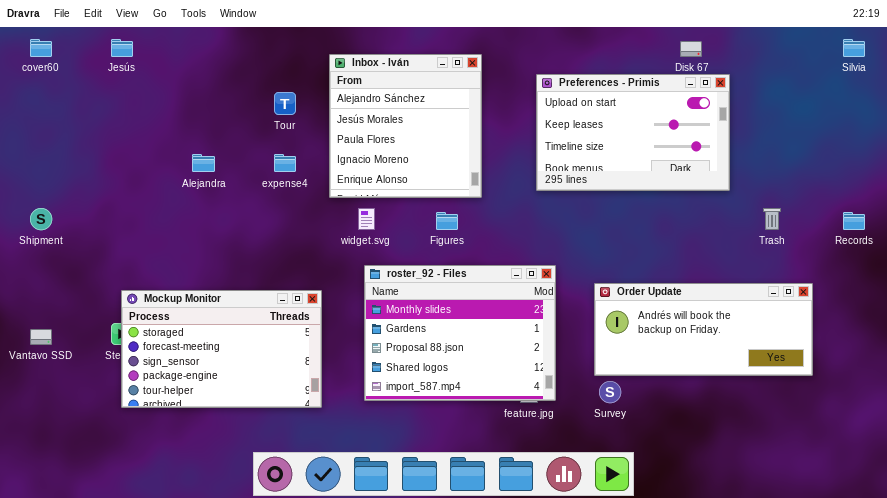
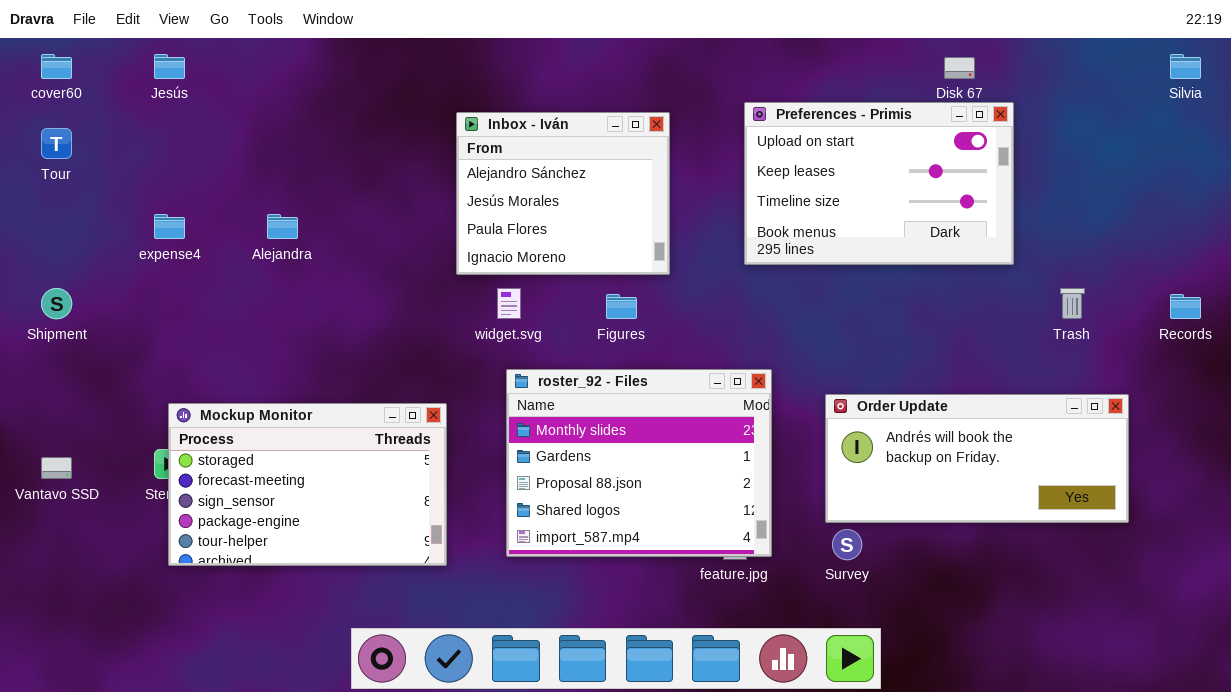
Inbox - Iván: [329,54,482,198] -> [456,112,670,275], resized
Tour: [274,92,296,115] -> [41,128,72,159], moved
expense4: [274,154,296,172] -> [154,214,185,239], moved

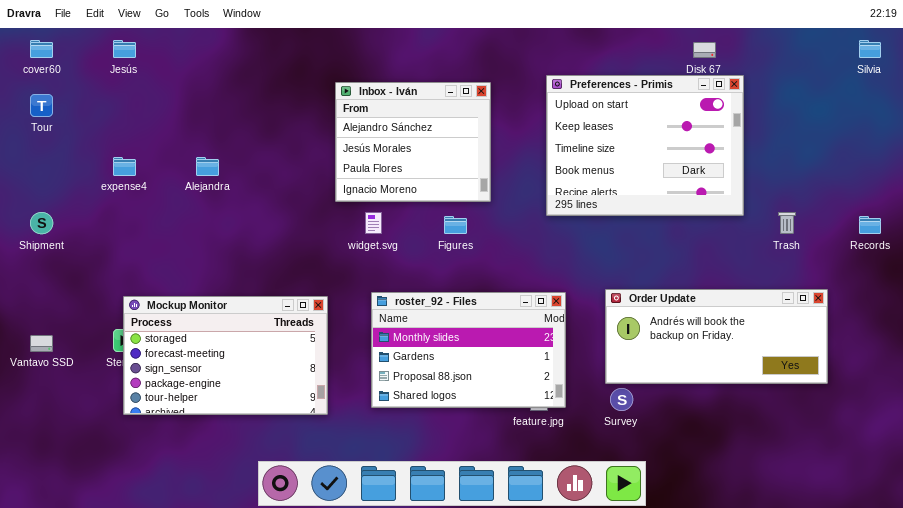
Preferences - Primis: [744,102,1014,265] -> [546,75,744,216], resized
roster_92 - Files: [506,369,772,557] -> [371,292,566,408], resized

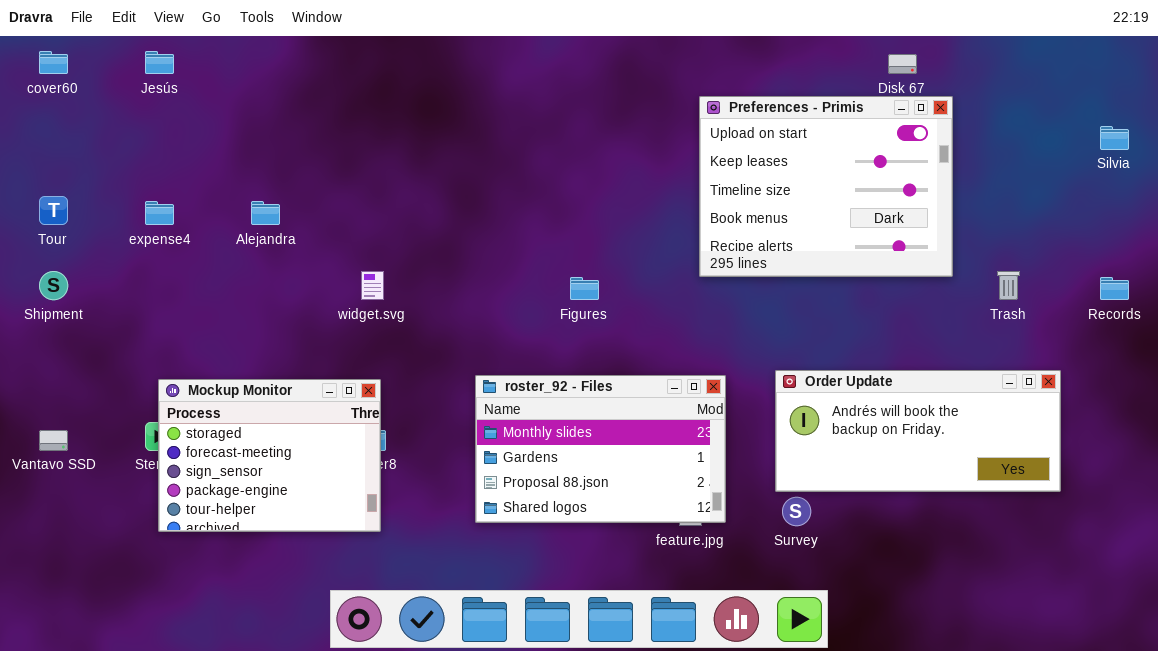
Silvia: [859,40,881,58] -> [1100,126,1129,150], moved
Inbox - Iván: [335,82,491,202] -> none, closed
Tour: [30,94,53,117] -> [39,196,68,225], moved
widget.svg: [365,212,382,234] -> [361,271,384,300], moved
Mockup Monitor: [123,296,328,415] -> [158,379,381,532], resized

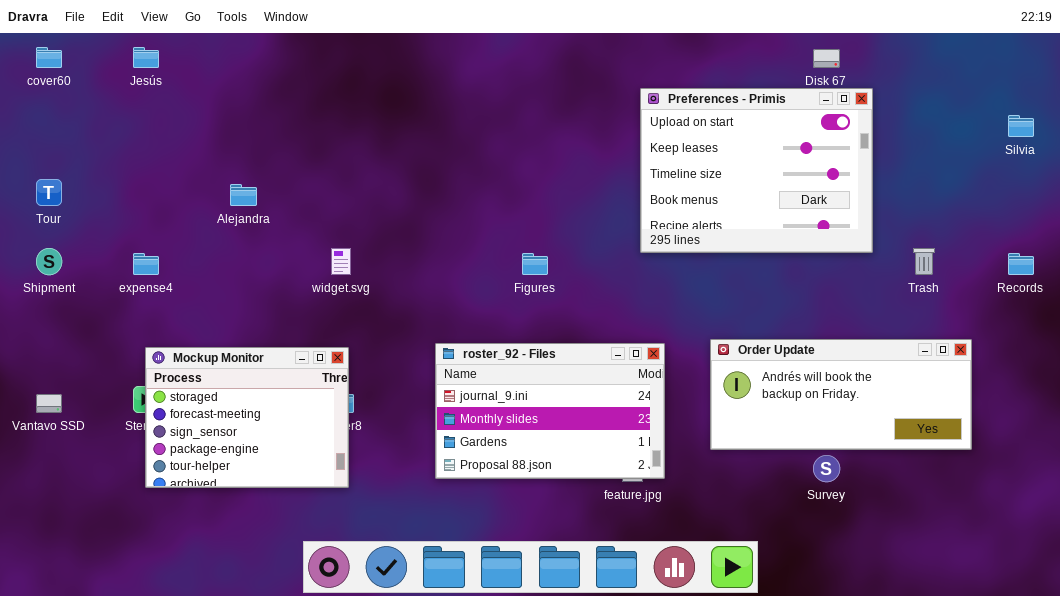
expense4: [145,201,174,225] -> [133,253,159,275], moved
roster_92 - Files: [475,375,726,523] -> [435,343,665,479], scrolled up 1 row
Survey: [782,497,811,526] -> [813,455,840,482], moved

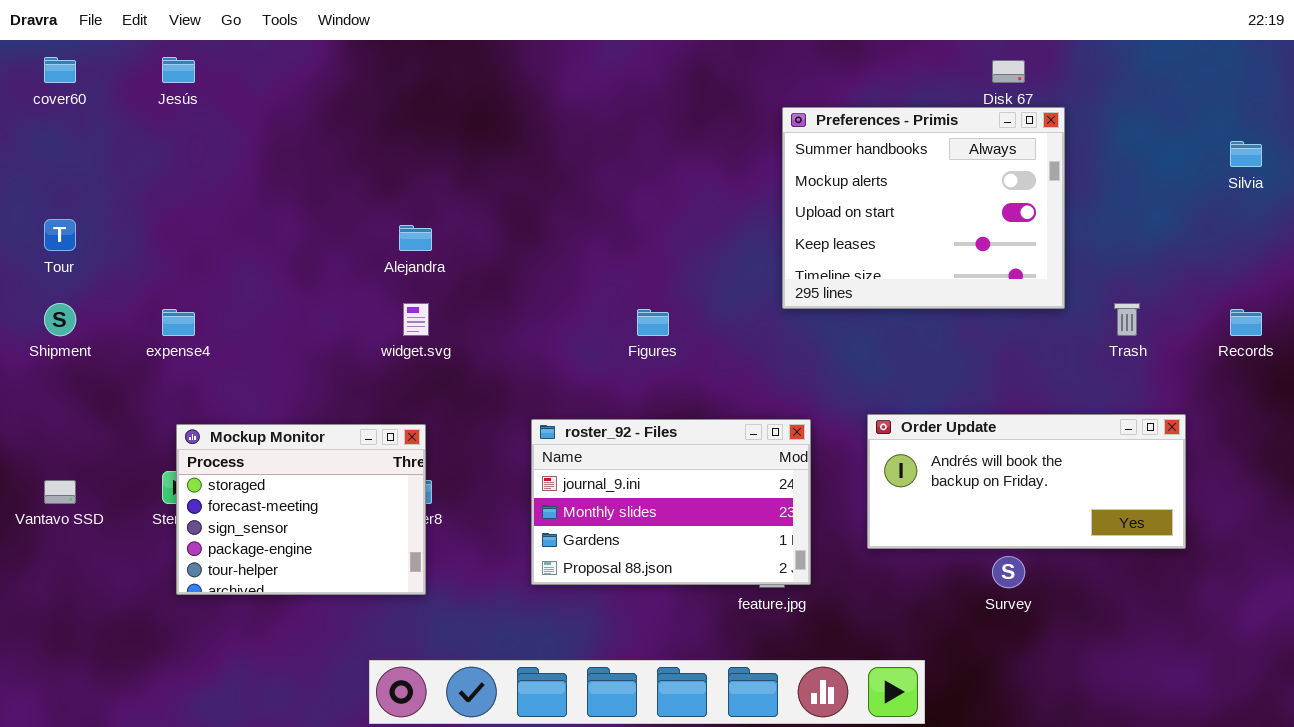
Preferences - Primis: [640,88,873,253] -> [782,107,1065,309], scrolled up 2 rows
Alejandra: [230,184,257,206] -> [399,225,432,251], moved

